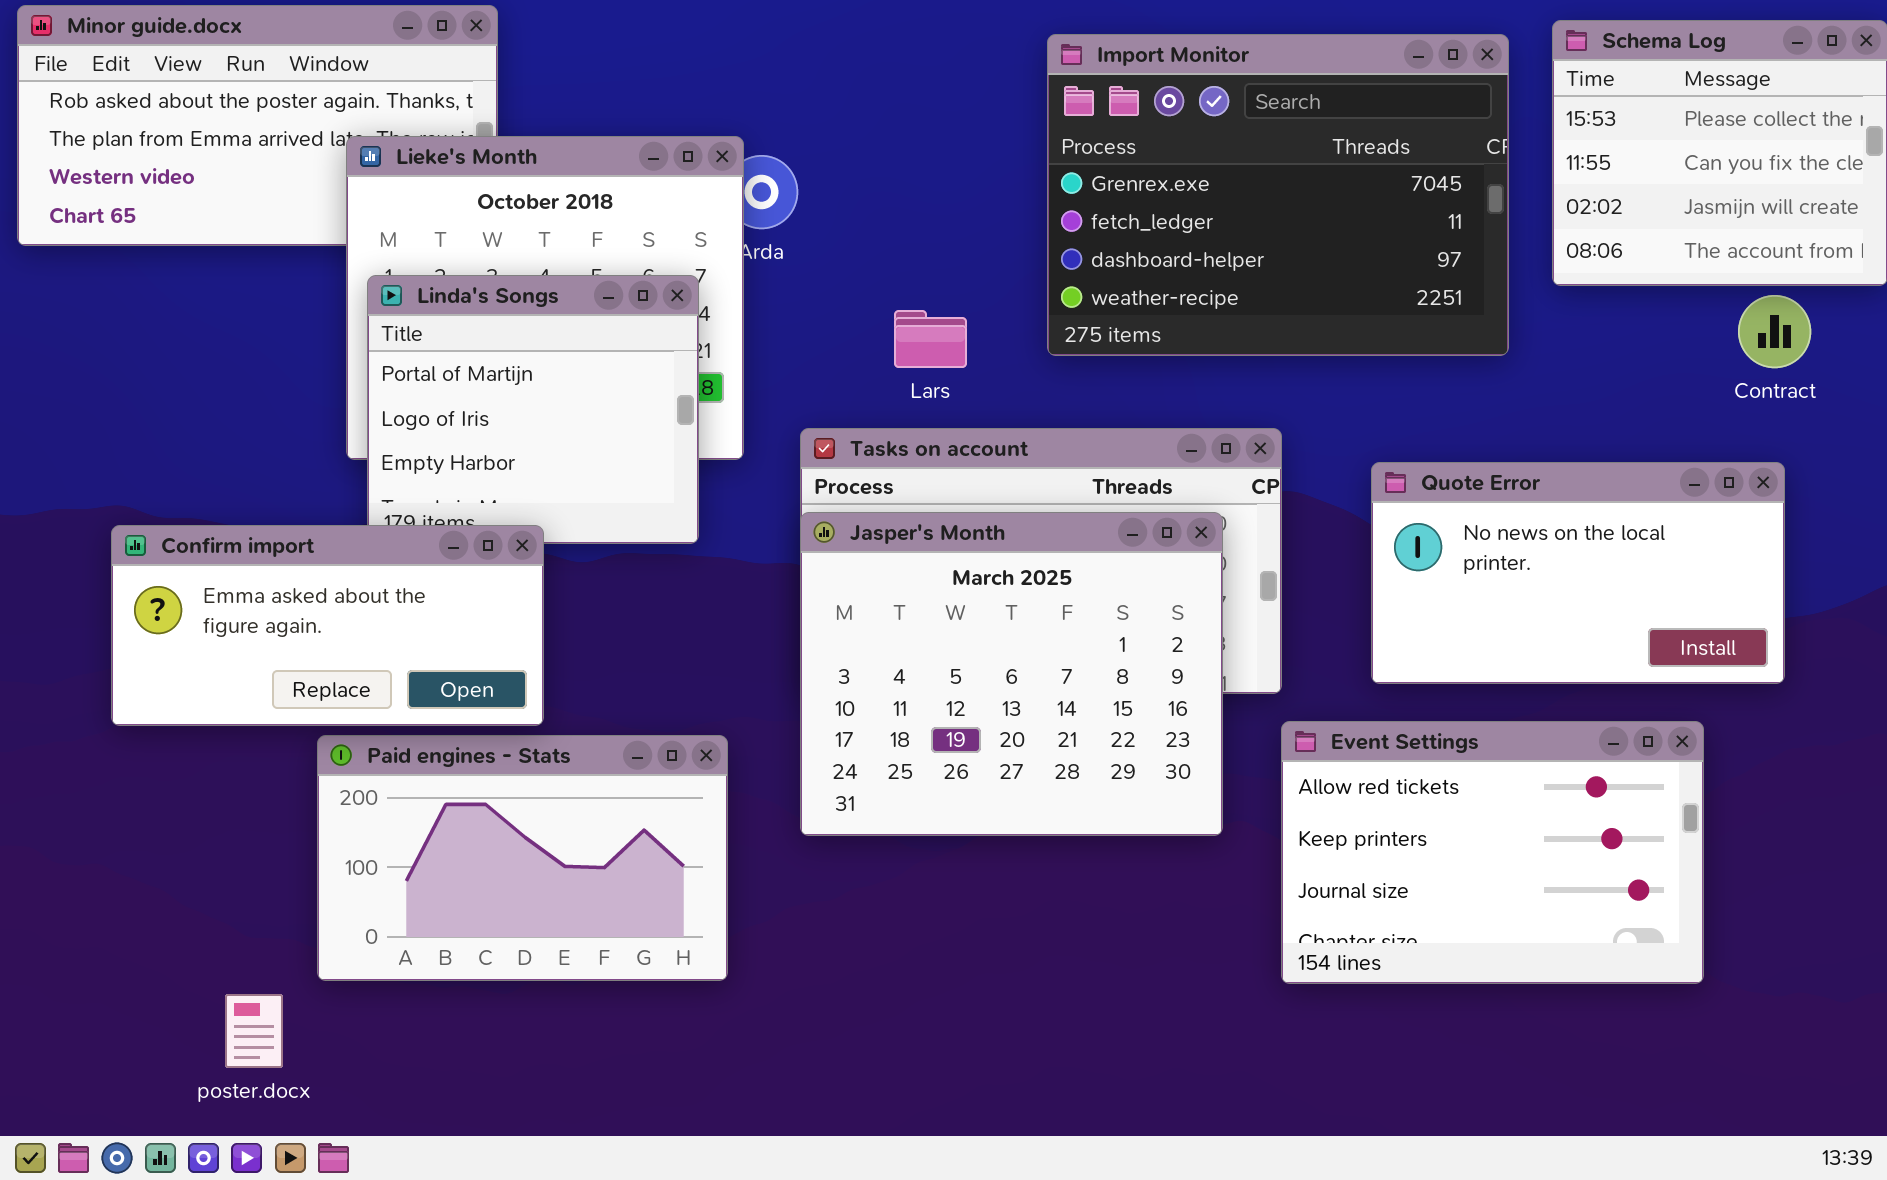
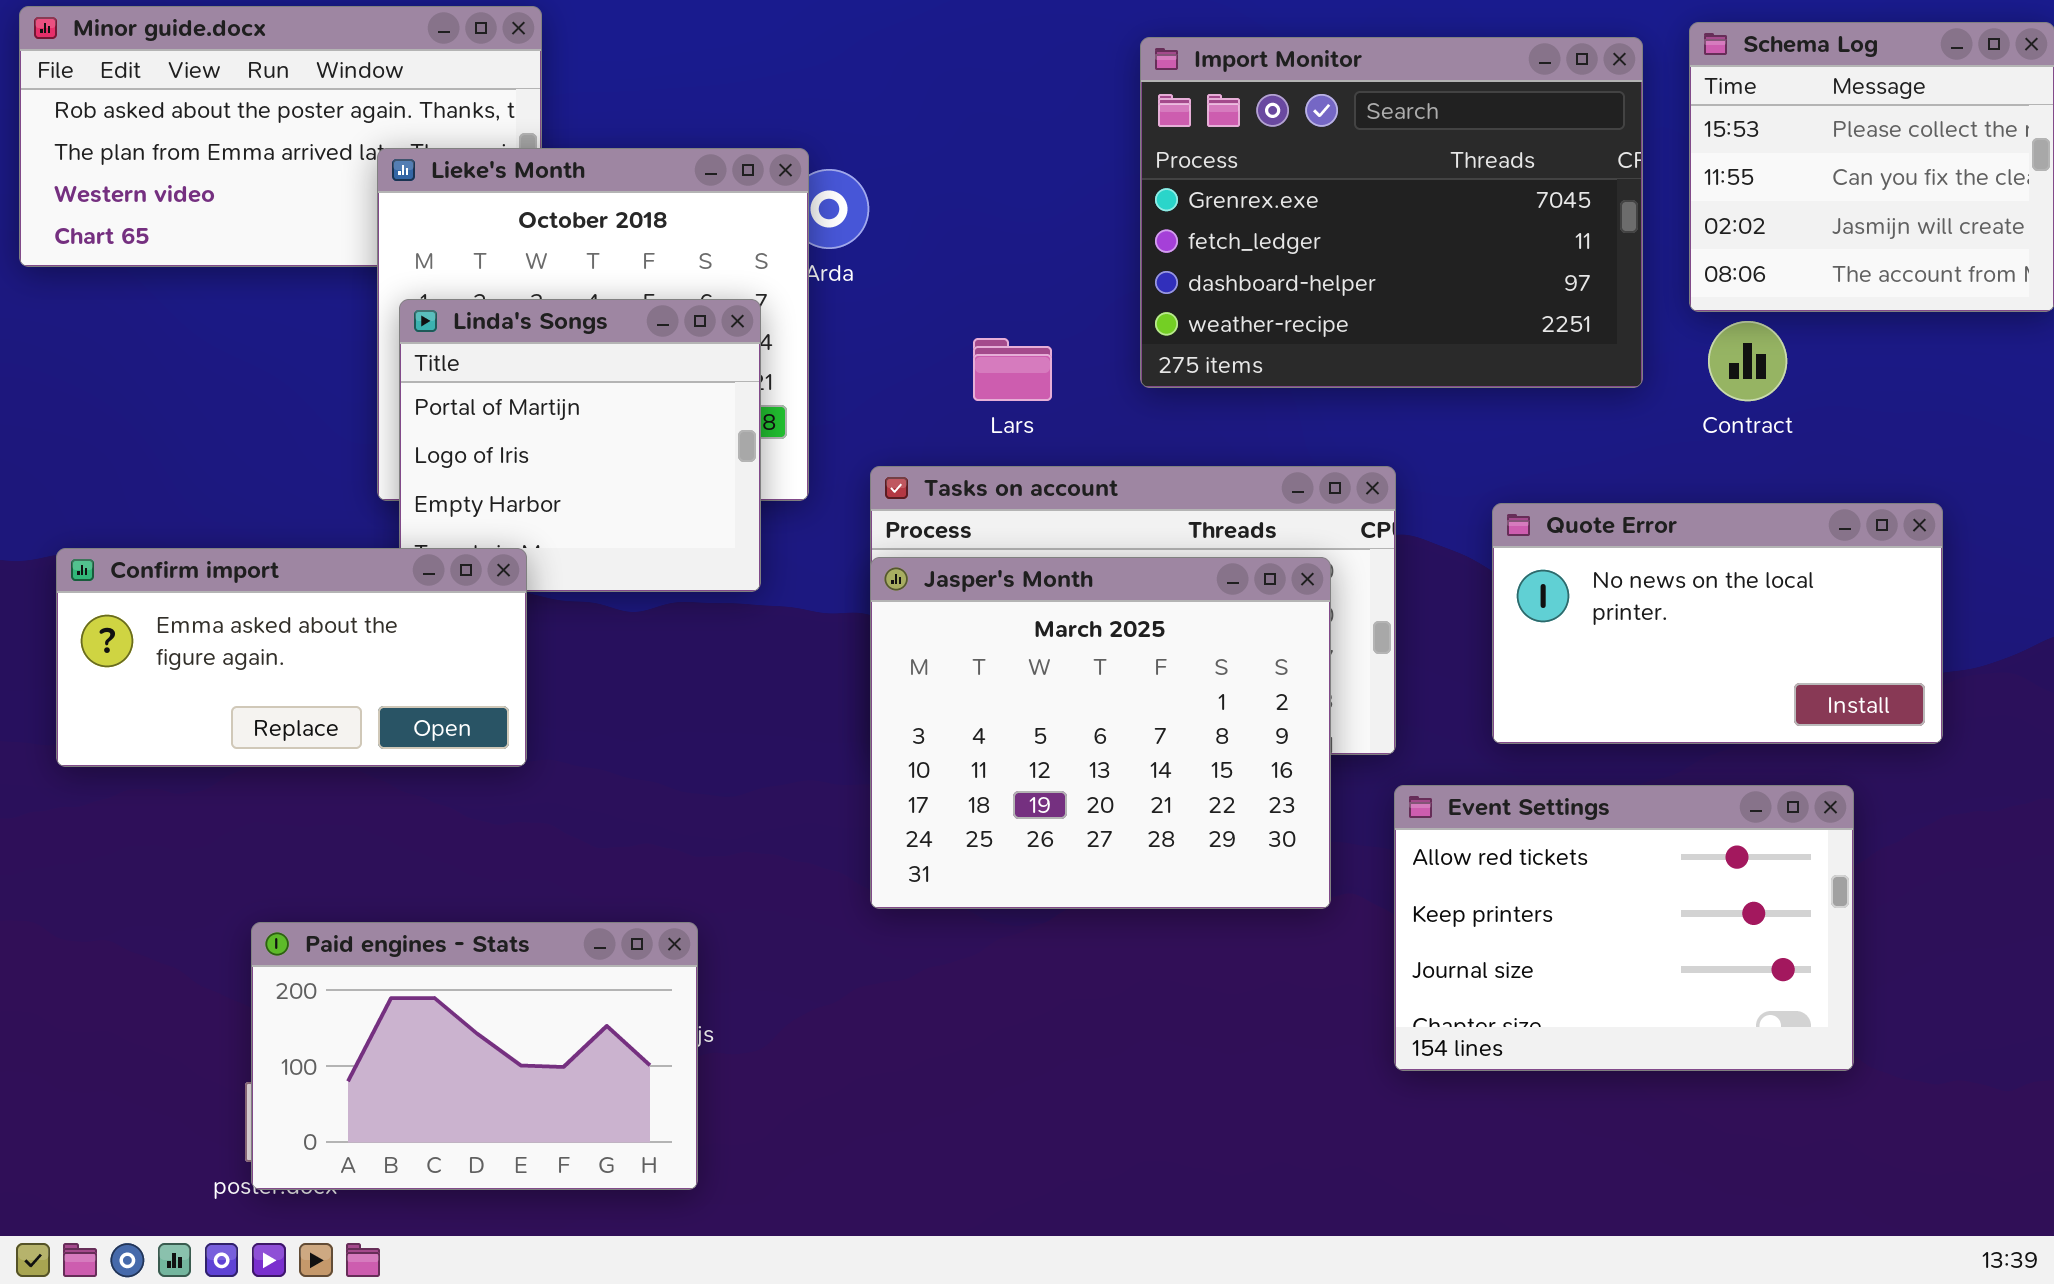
Contract: [1738,295,1811,368] -> [1708,321,1787,401], moved
Confirm import: [111,525,544,726] -> [56,548,527,767], moved
Paid engines - Stats: [317,735,728,981] -> [251,922,698,1190], moved

